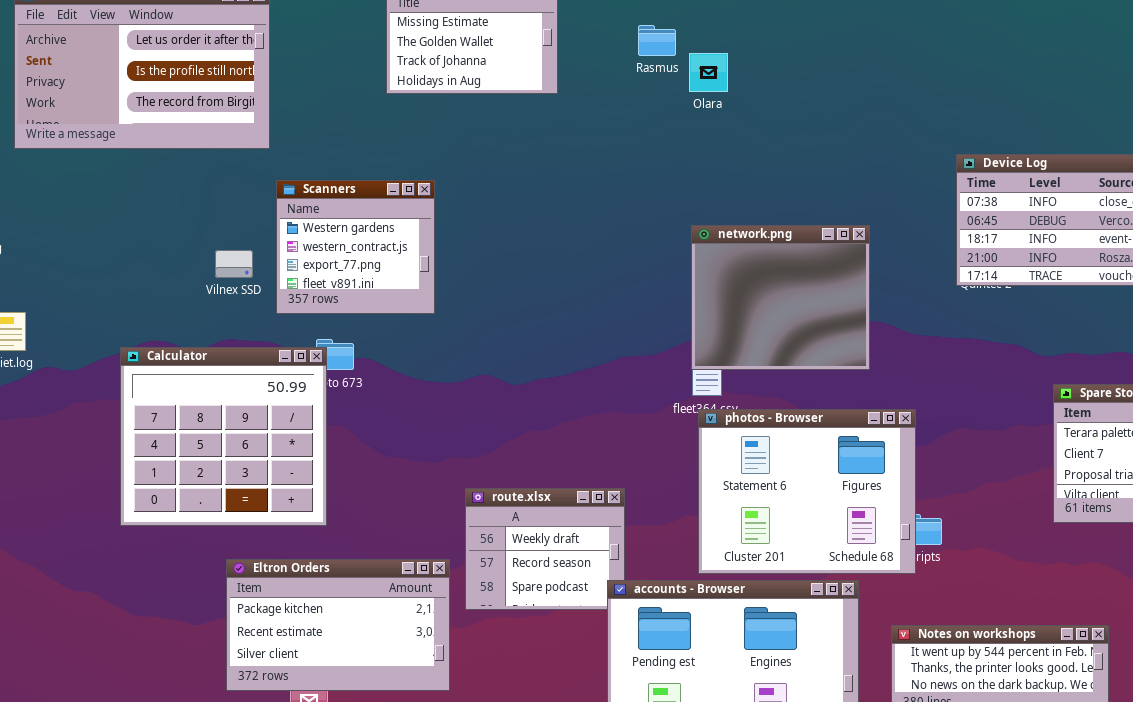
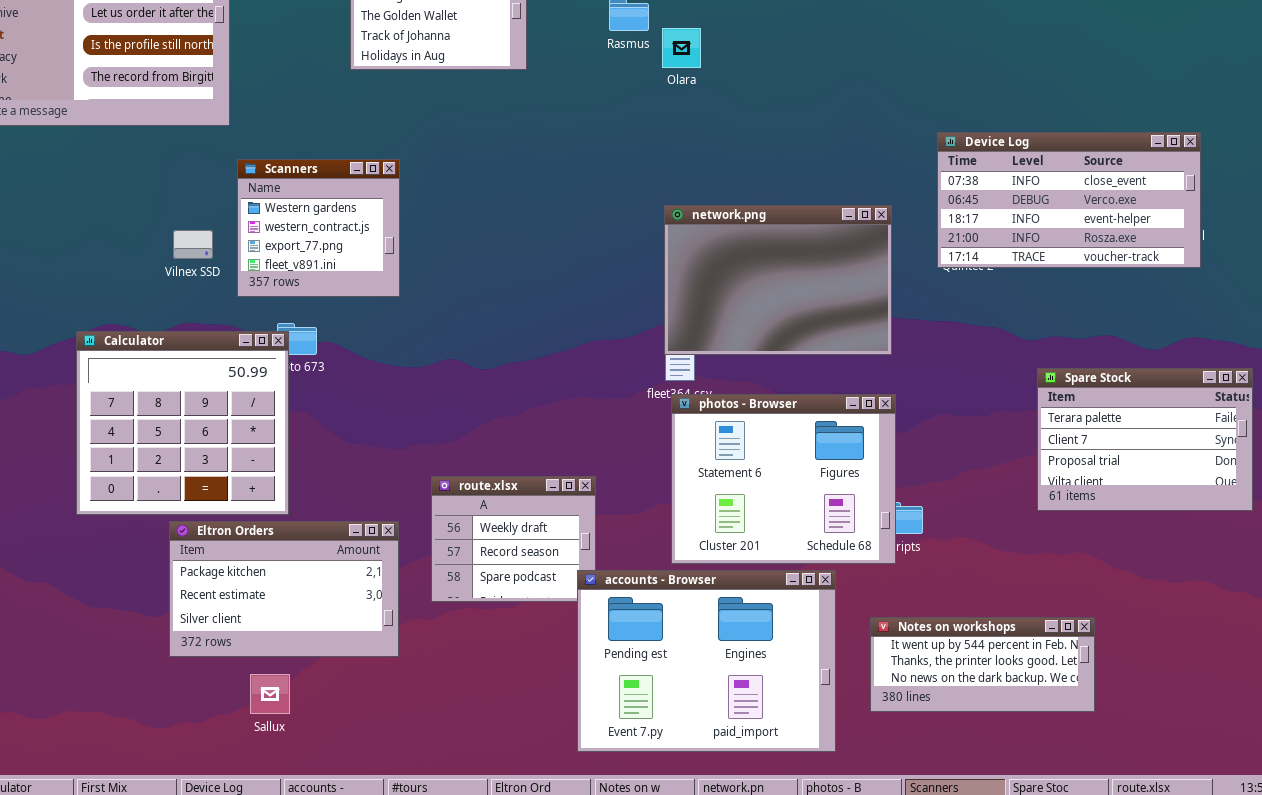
network.png: [691,225,870,370] -> [664,205,892,355], resized
Eltron Orders: [226,559,450,691] -> [169,521,399,657], moved

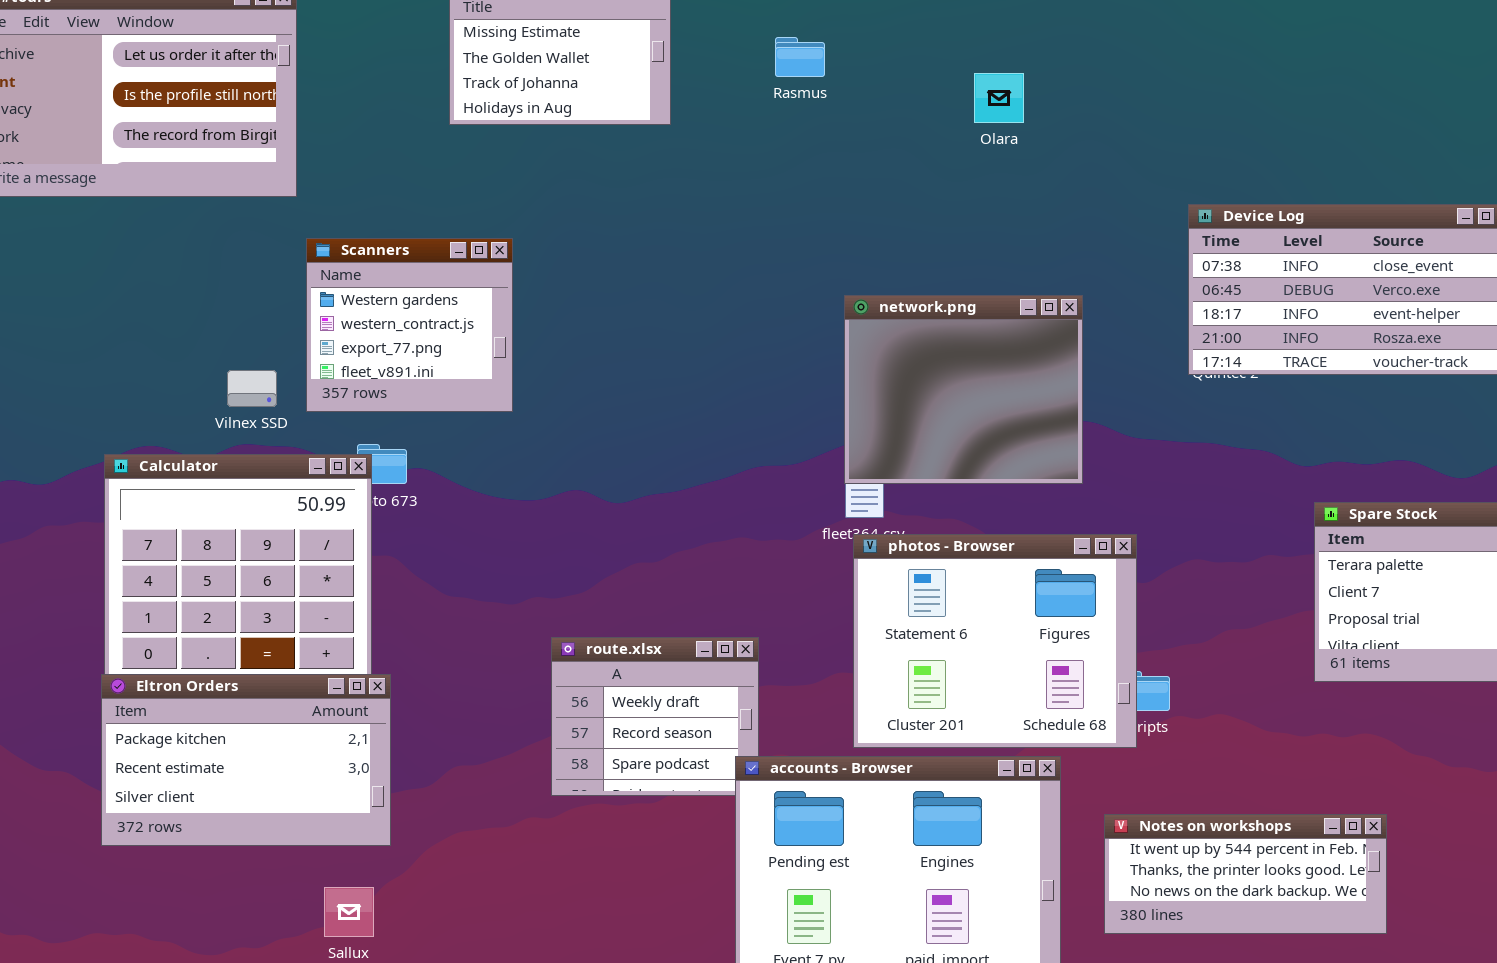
Olara: [662,28,701,68] -> [974,73,1024,123], moved
network.png: [664,205,892,355] -> [844,295,1083,484], resized
Vilnex SSD: [173,230,213,259] -> [227,370,277,407], moved
Eltron Orders: [169,521,399,657] -> [101,674,391,846], moved

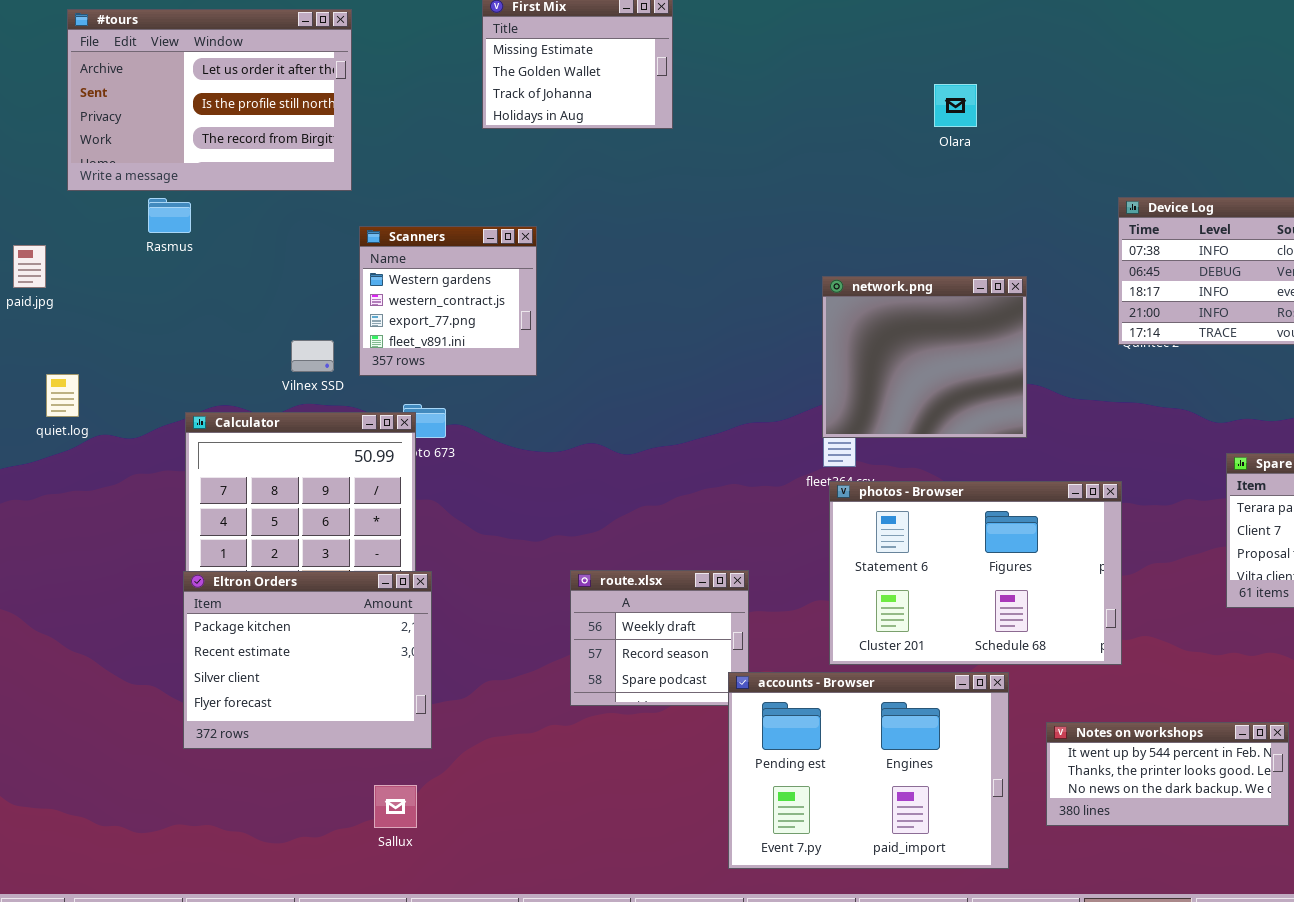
Rasmus: [775,37,825,77] -> [148,198,191,233], moved
photos - Browser: [853,534,1137,748] -> [829,481,1122,665], resized
Eltron Orders: [101,674,391,846] -> [183,571,432,749], resized

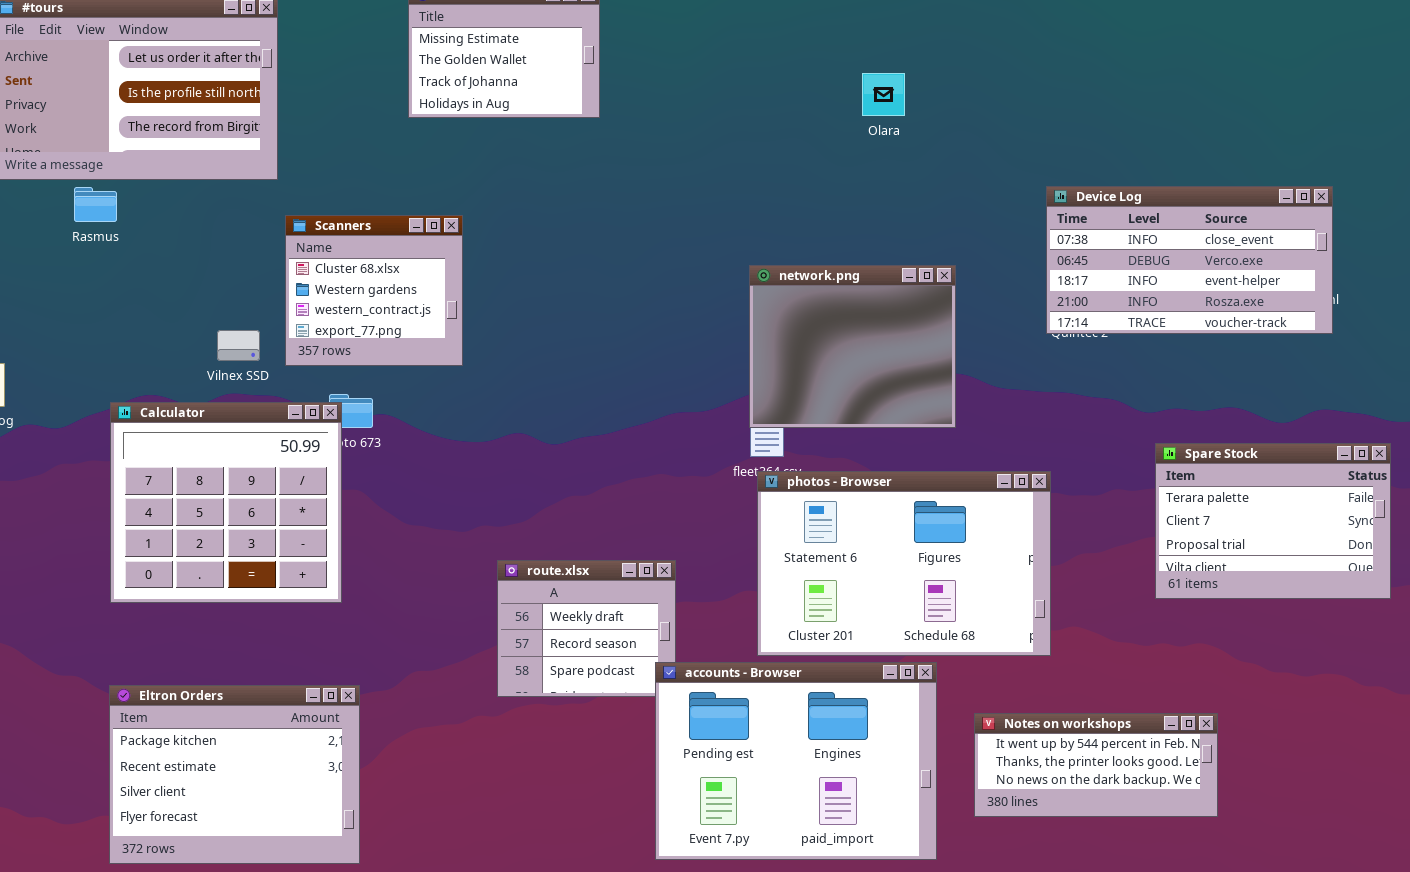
Scanners: [359,226,537,376] -> [285,215,463,366], scrolled up 1 row
Eltron Orders: [183,571,432,749] -> [109,685,360,864], moved

